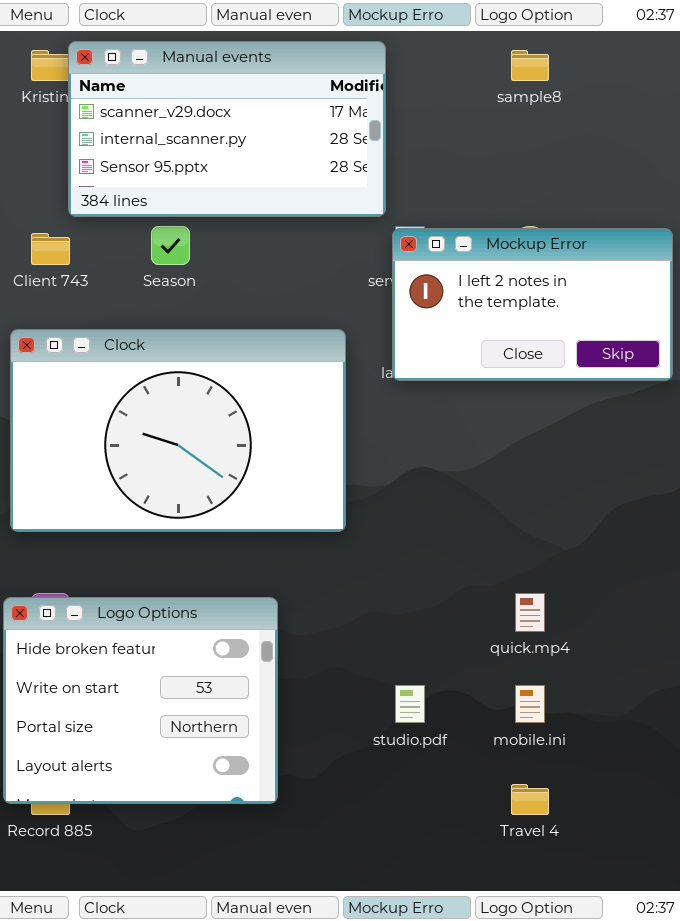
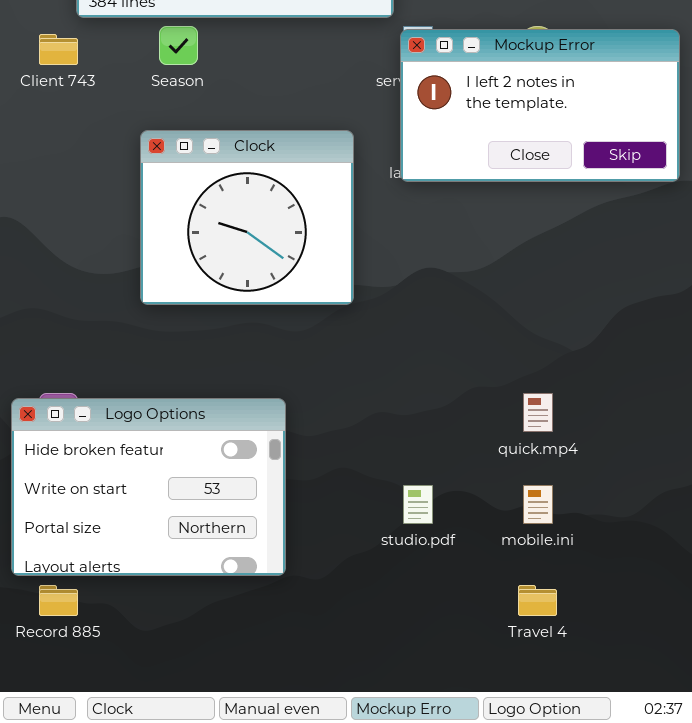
Clock: [10,329,346,532] -> [140,130,354,305], resized
Logo Options: [3,597,278,804] -> [11,398,286,576], resized

